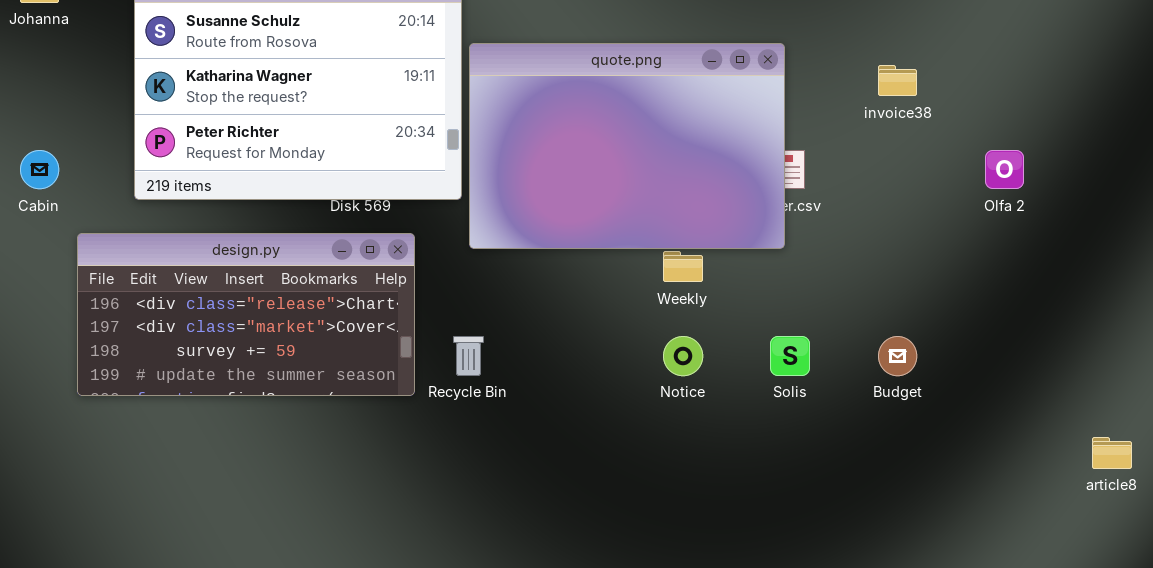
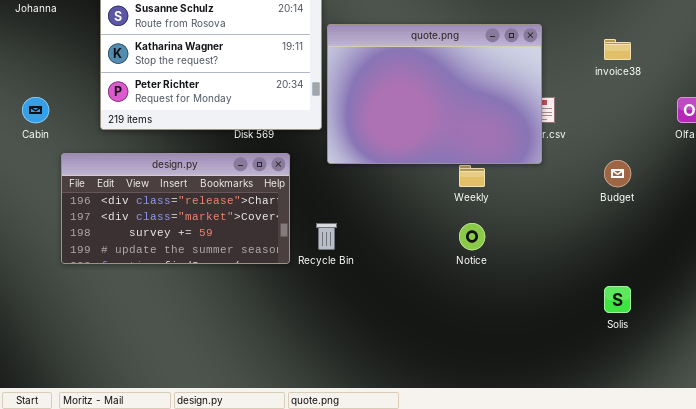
Solis: [770,336,810,376] -> [604,286,631,313], moved
Budget: [878,336,917,376] -> [604,160,631,187], moved

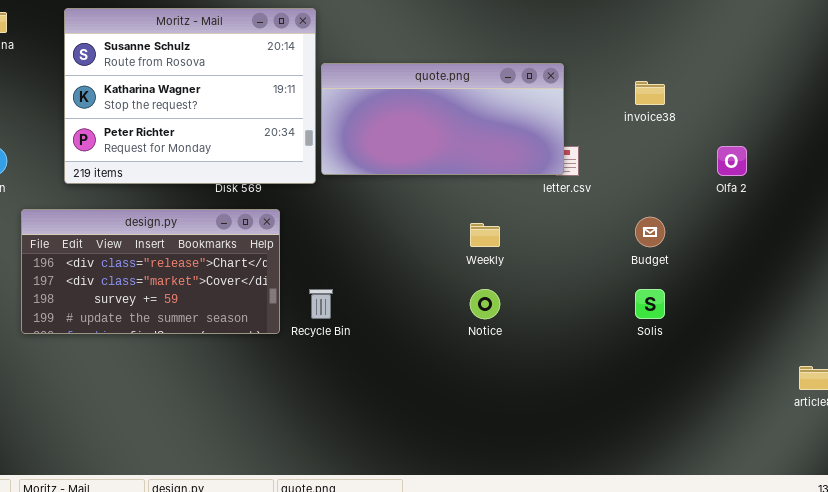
quote.png: [327,24,542,164] -> [321,63,564,175], resized
Solis: [604,286,631,313] -> [635,289,665,319], moved

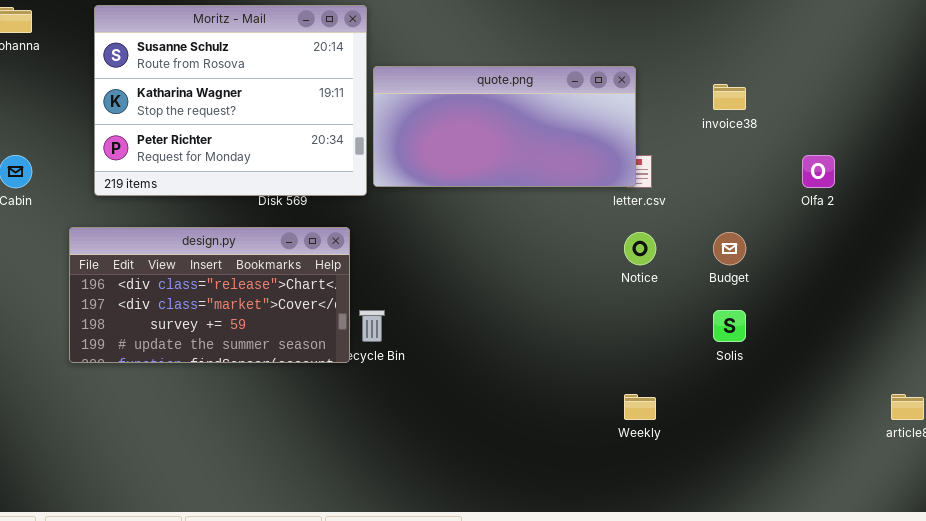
design.py: [21,209,280,334] -> [69,227,350,363], moved
Weekly: [470,223,500,247] -> [624,394,656,420], moved
Notice: [470,289,500,319] -> [624,232,656,265], moved

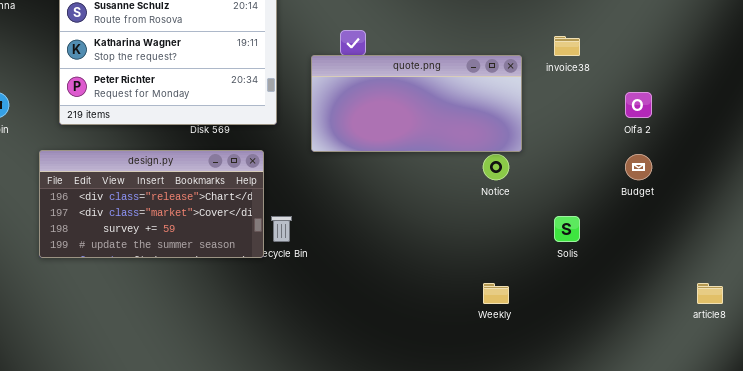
quote.png: [373,66,636,187] -> [311,55,522,152], moved
Budget: [713,232,746,265] -> [625,154,652,180], moved

